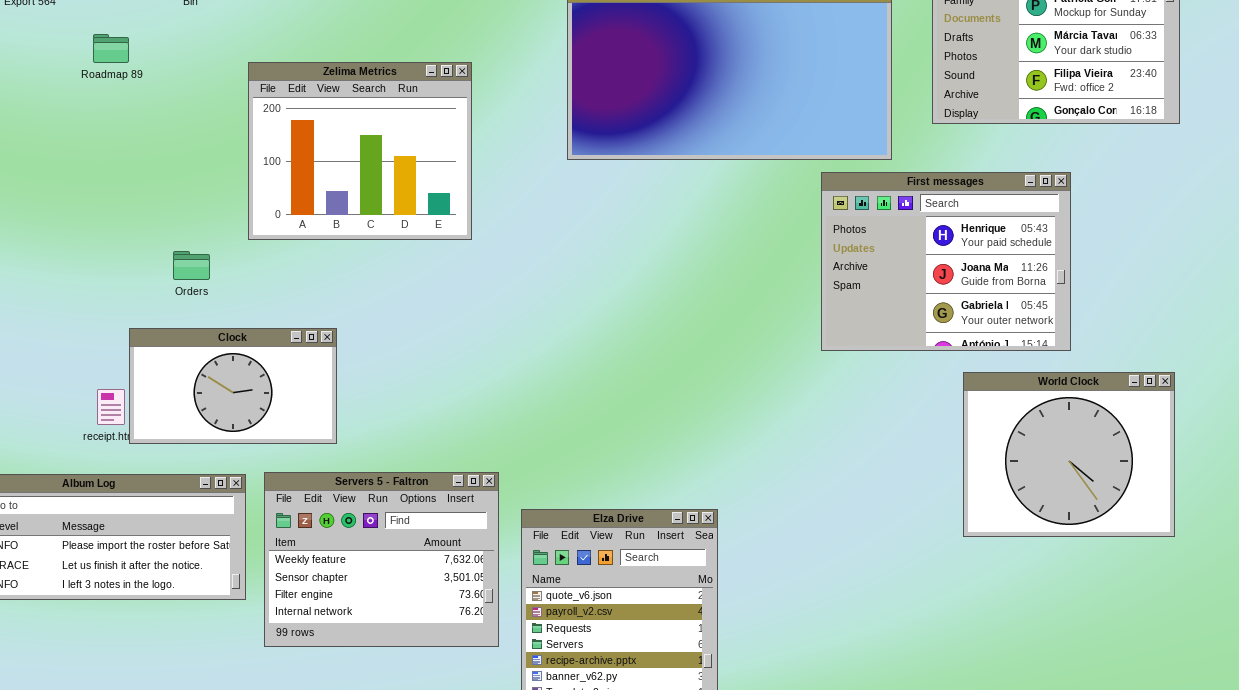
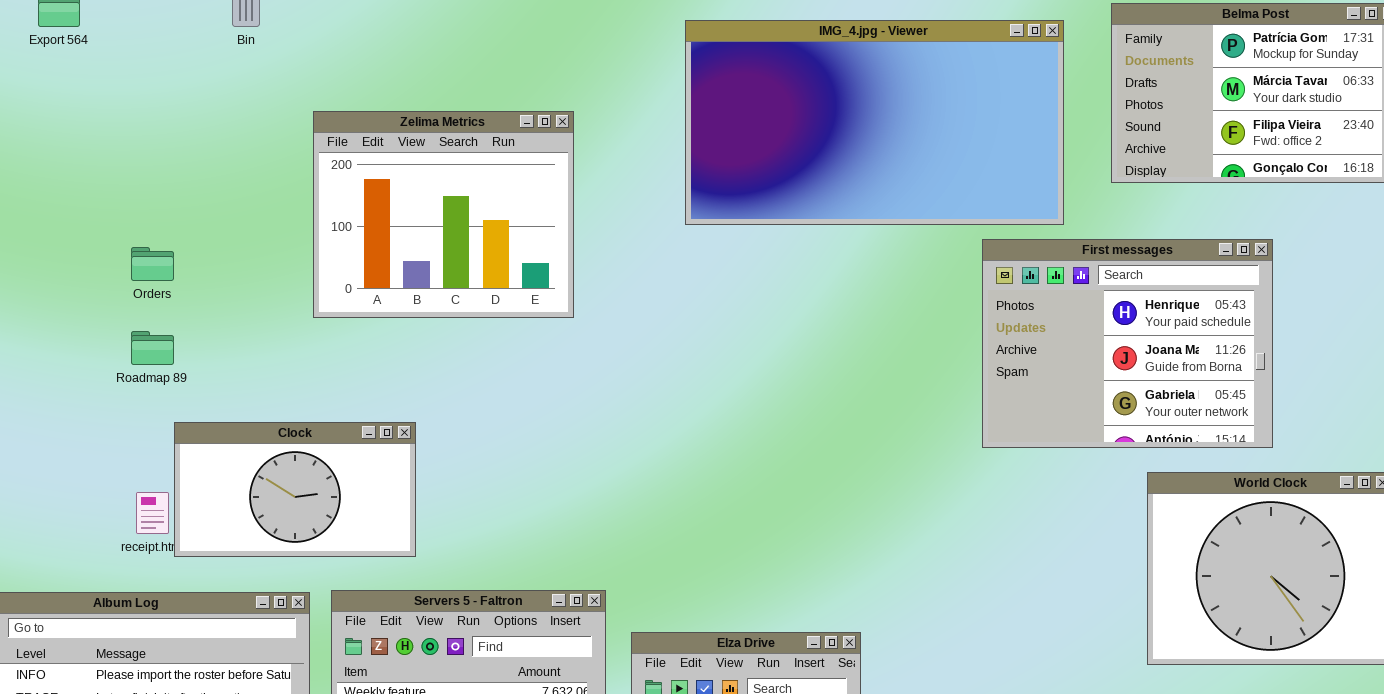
Roadmap 89: [93,34,129,63] -> [131,331,174,365], moved
Orders: [173,251,210,280] -> [131,247,174,281], moved

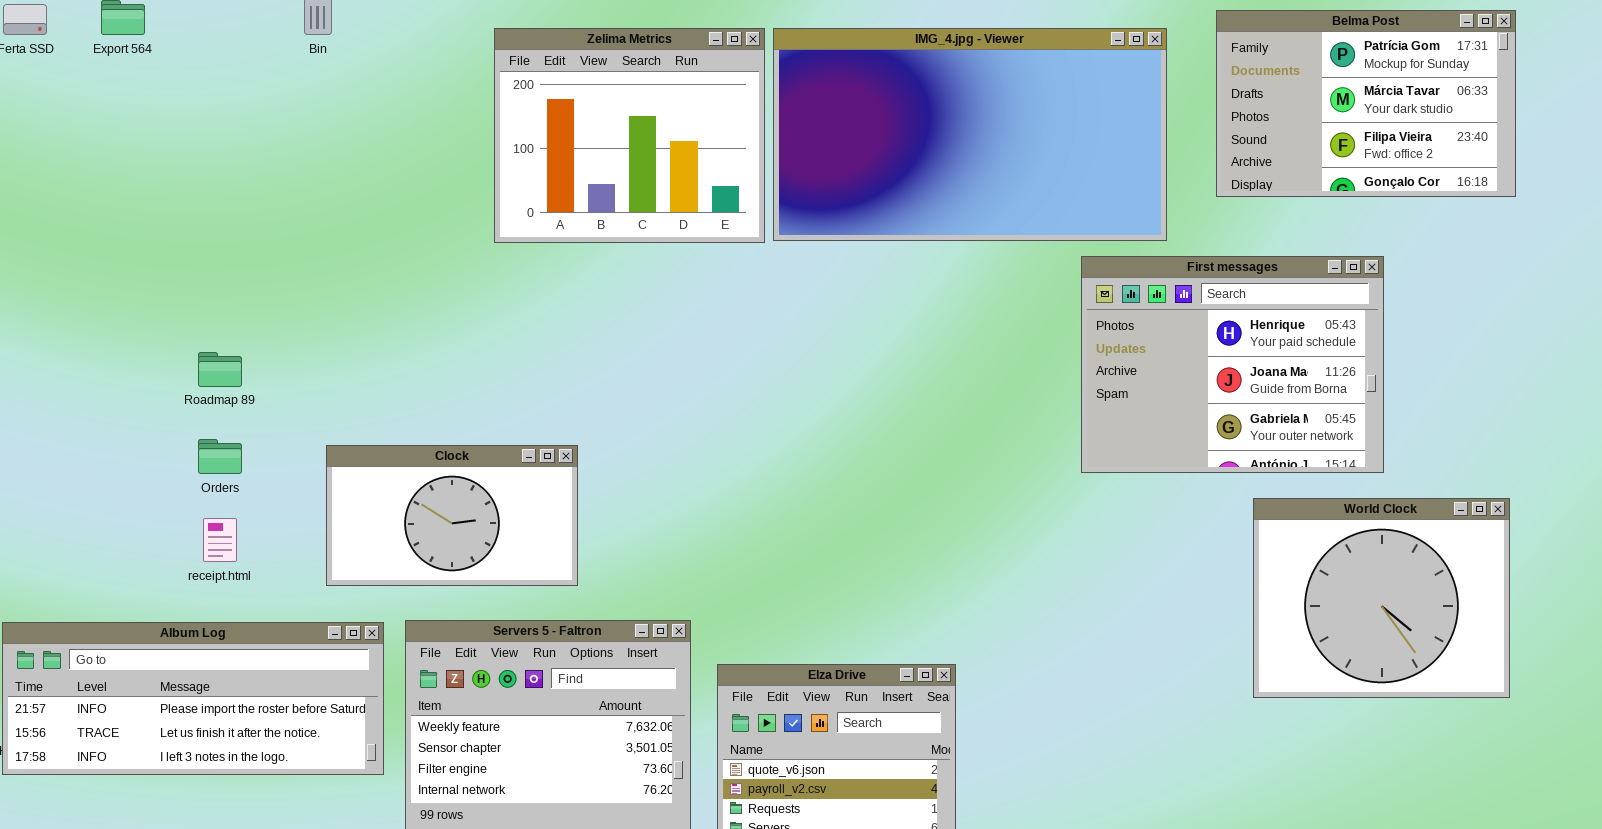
Zelima Metrics: [313,111,574,318] -> [494,28,765,243], moved
Orders: [131,247,174,281] -> [198,439,242,474], moved
Clock: [174,422,416,557] -> [326,445,578,586], moved

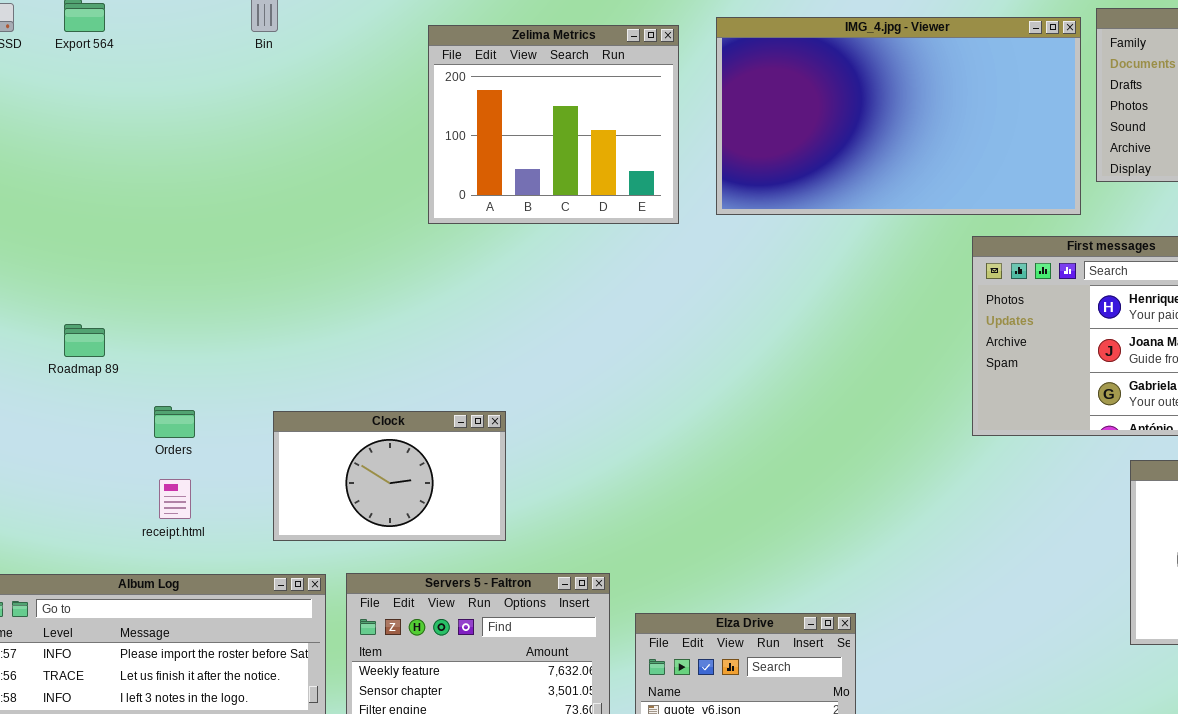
IMG_4.jpg - Viewer: [773,28,1167,241] -> [716,17,1081,215], moved
Roadmap 89: [198,352,242,387] -> [64,324,105,357], moved

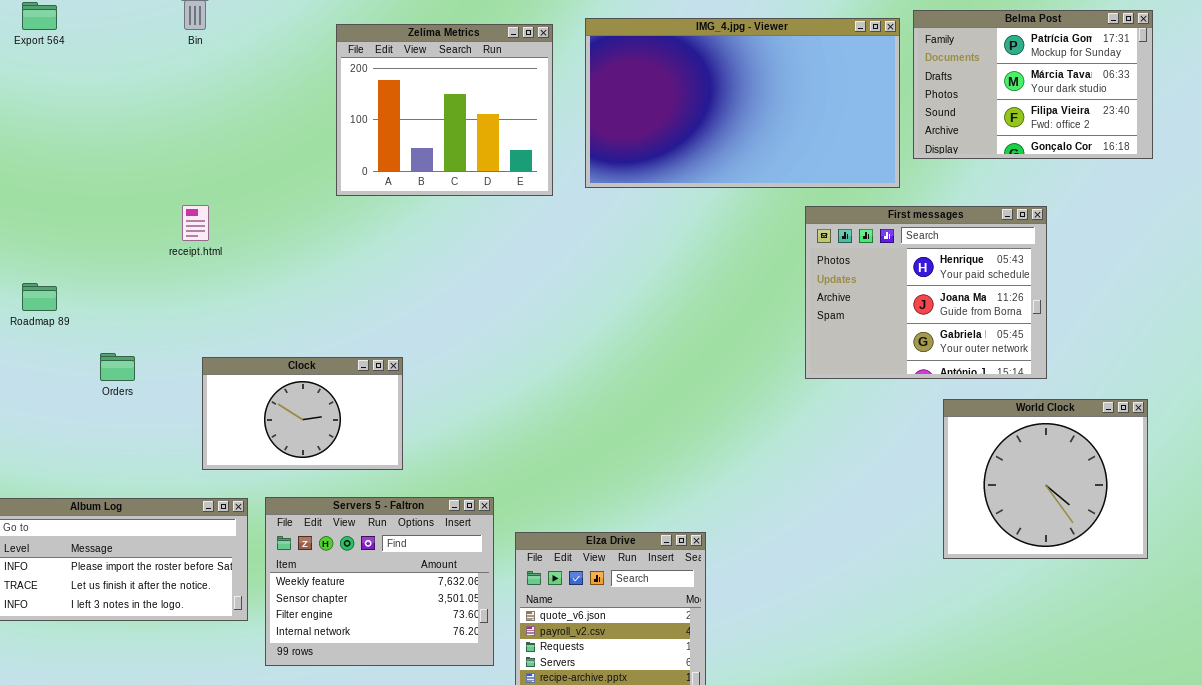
receipt.html: [159,479,191,519] -> [182,205,209,241], moved

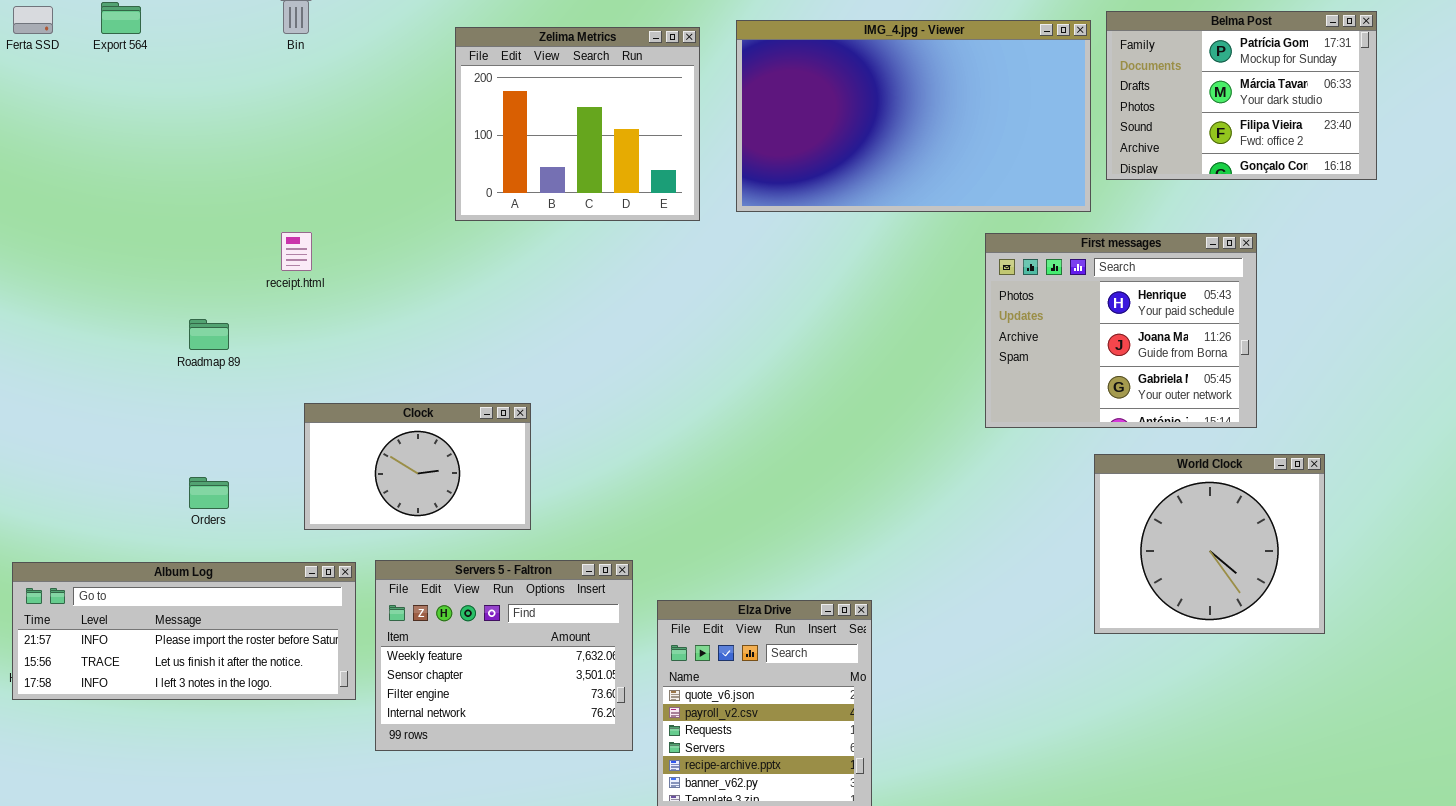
Roadmap 89: [22,283,57,311] -> [189,319,229,350], moved
Orders: [100,353,135,381] -> [189,477,229,509], moved
World Clock: [943,399,1148,559] -> [1094,454,1325,634], moved

